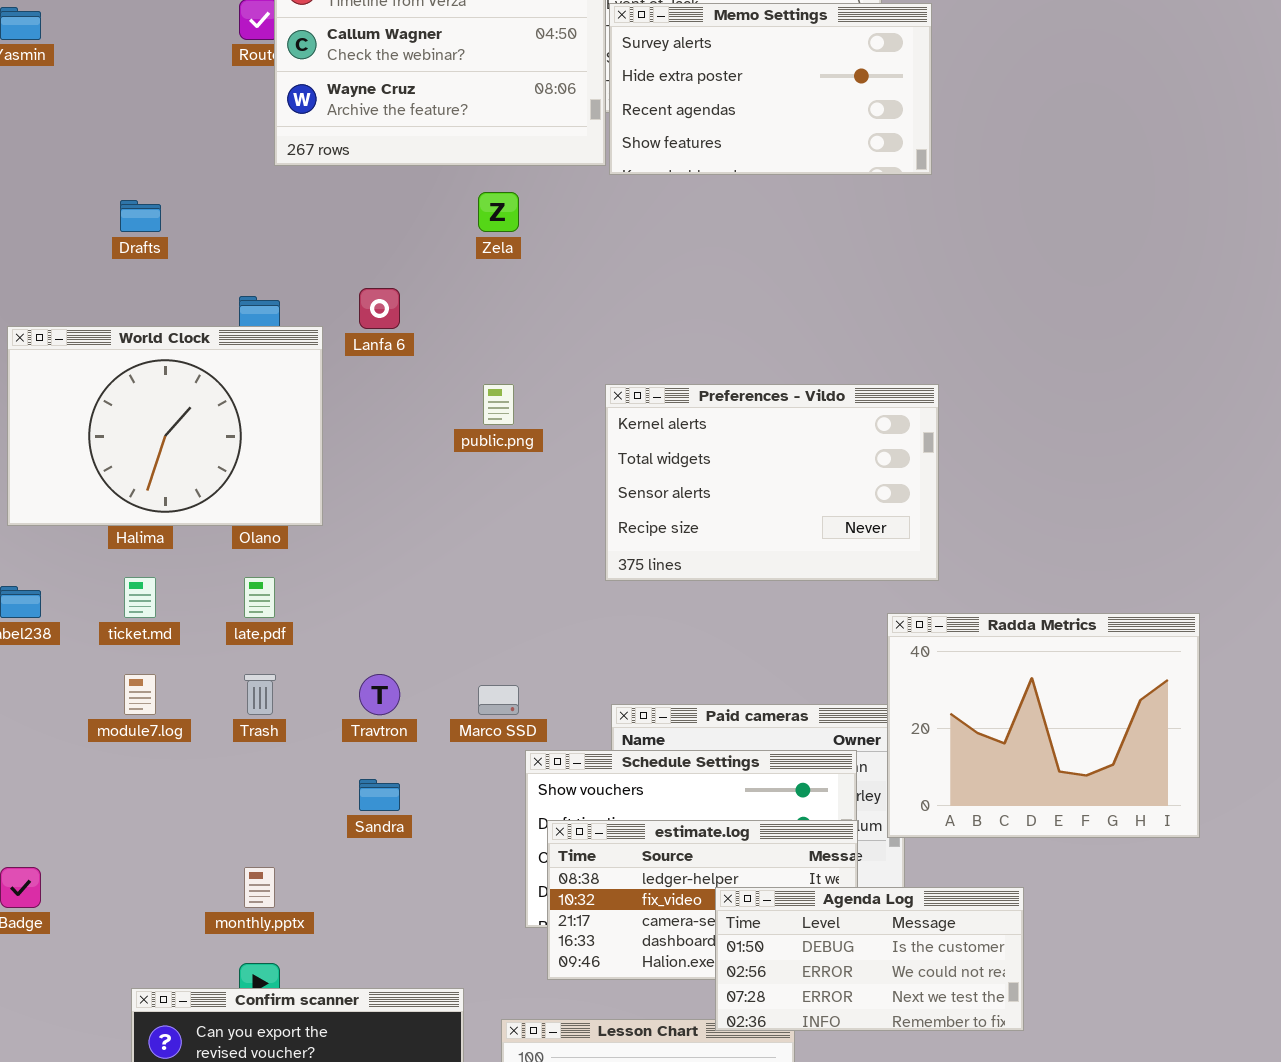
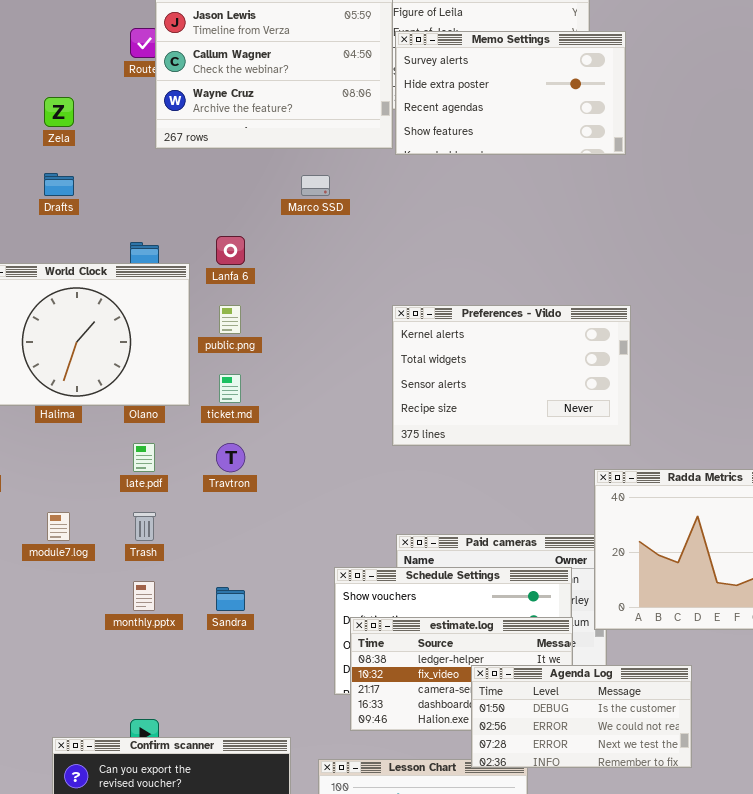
Zela: [478,192,519,232] -> [44,97,74,127], moved
public.png: [483,384,514,425] -> [219,305,241,334], moved
ticket.md: [124,577,156,618] -> [219,374,241,403], moved
Travtron: [359,674,400,715] -> [216,443,245,472], moved
Marco SSD: [478,685,519,715] -> [301,175,330,196], moved
monthly.pptx: [244,867,275,908] -> [133,581,155,611], moved

